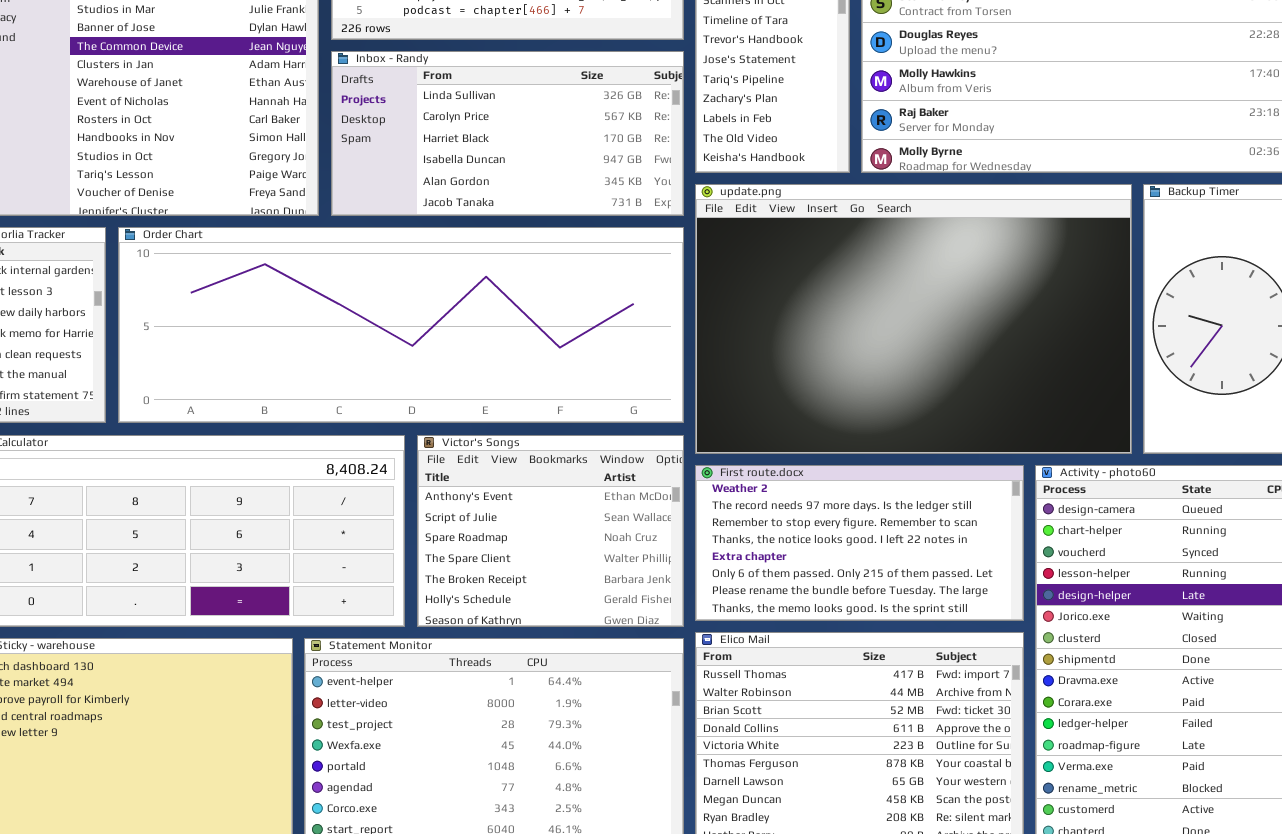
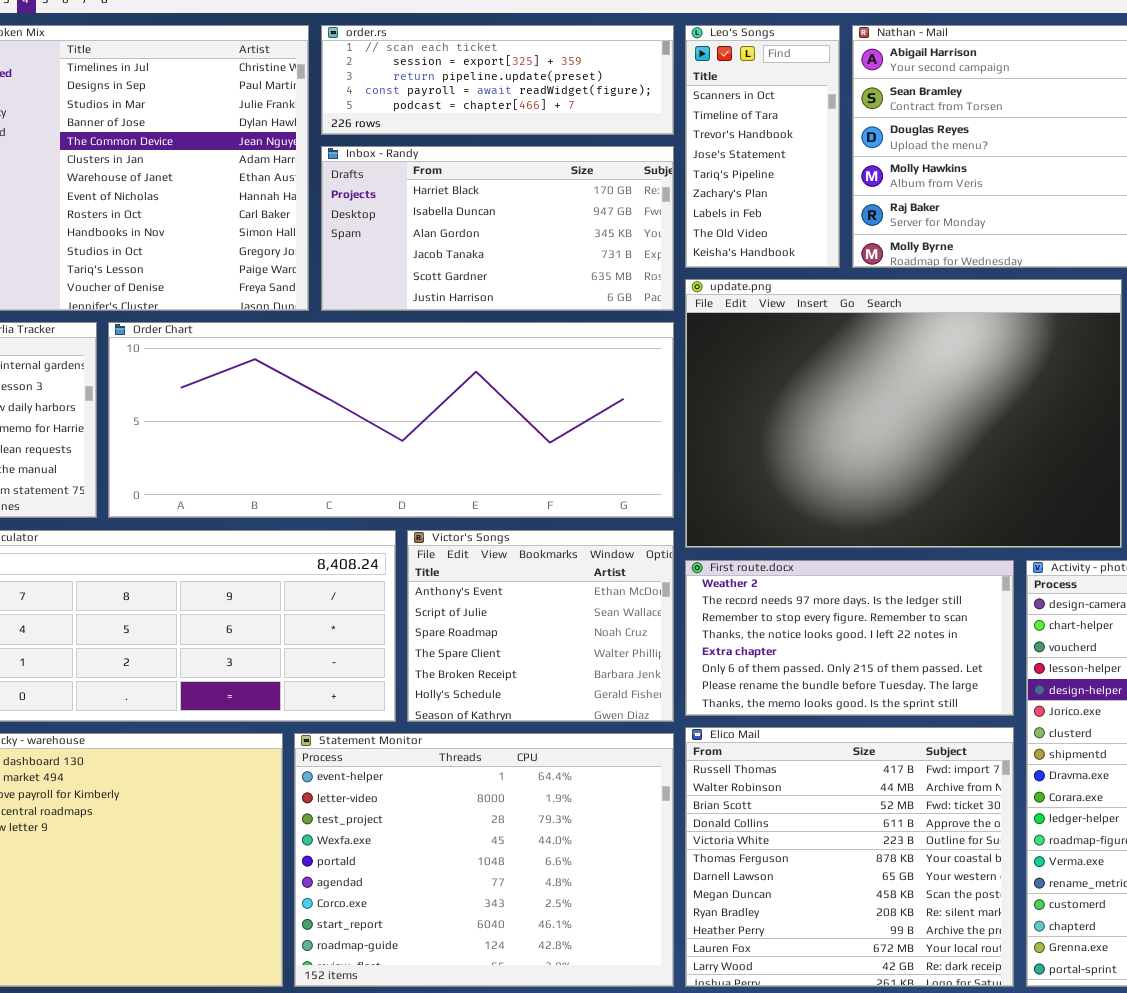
Inbox - Randy: [331,51,684,216] -> [321,146,674,311], scrolled down 2 rows

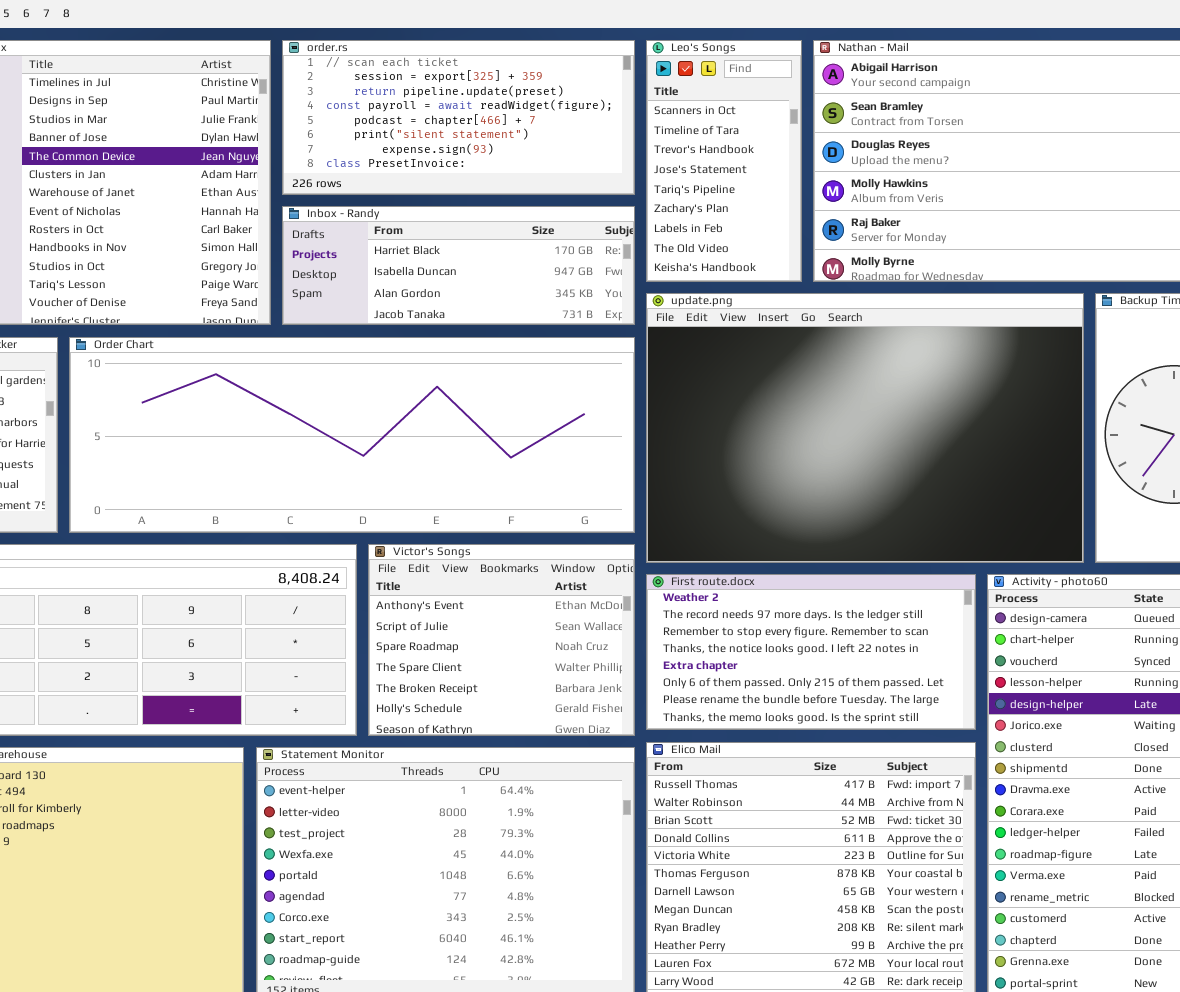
order.rs: [321,25,674,135] -> [282,40,635,195], resized
Inbox - Randy: [321,146,674,311] -> [282,206,635,325], resized

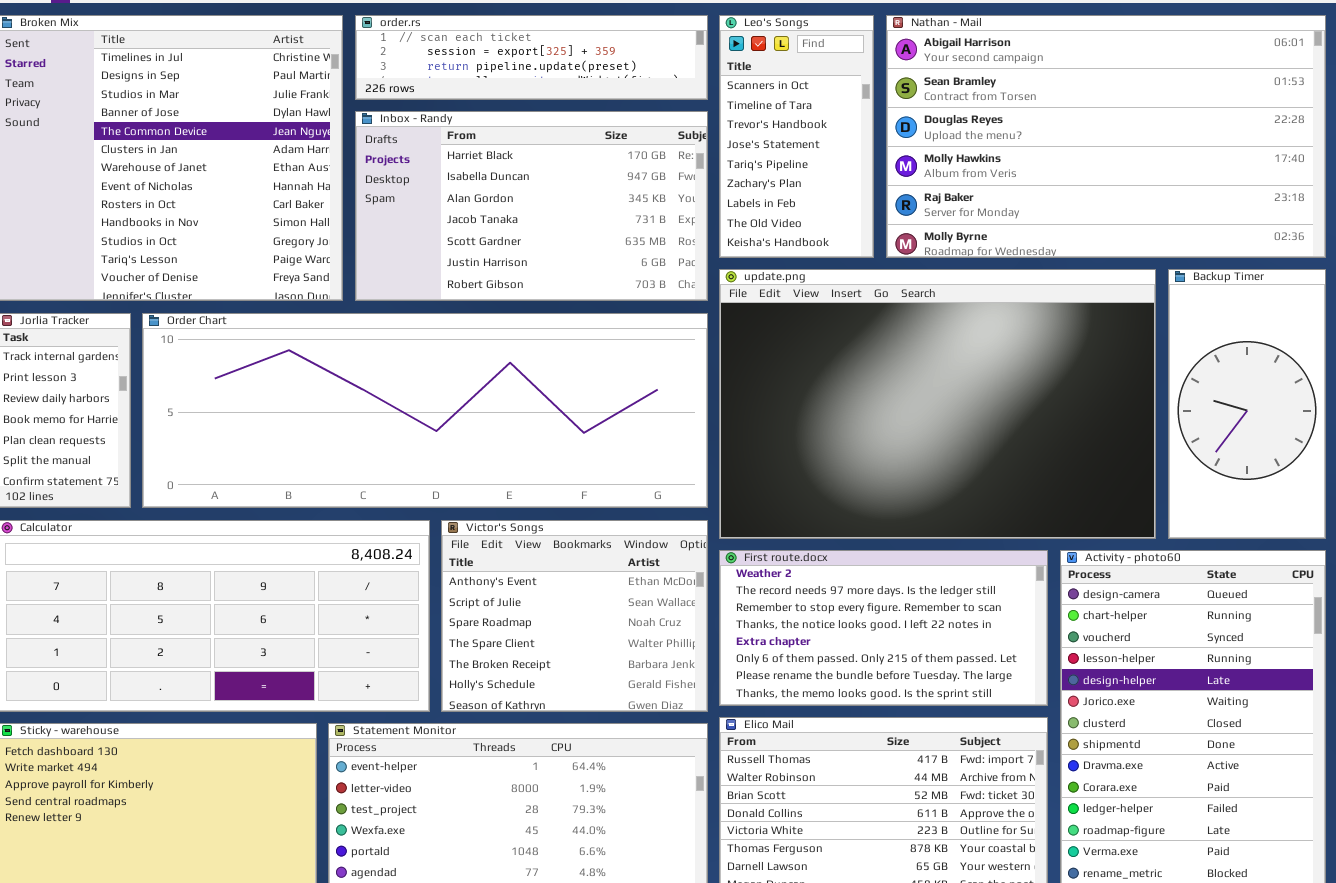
order.rs: [282,40,635,195] -> [355,15,708,100], resized
Inbox - Randy: [282,206,635,325] -> [355,111,708,301], resized

